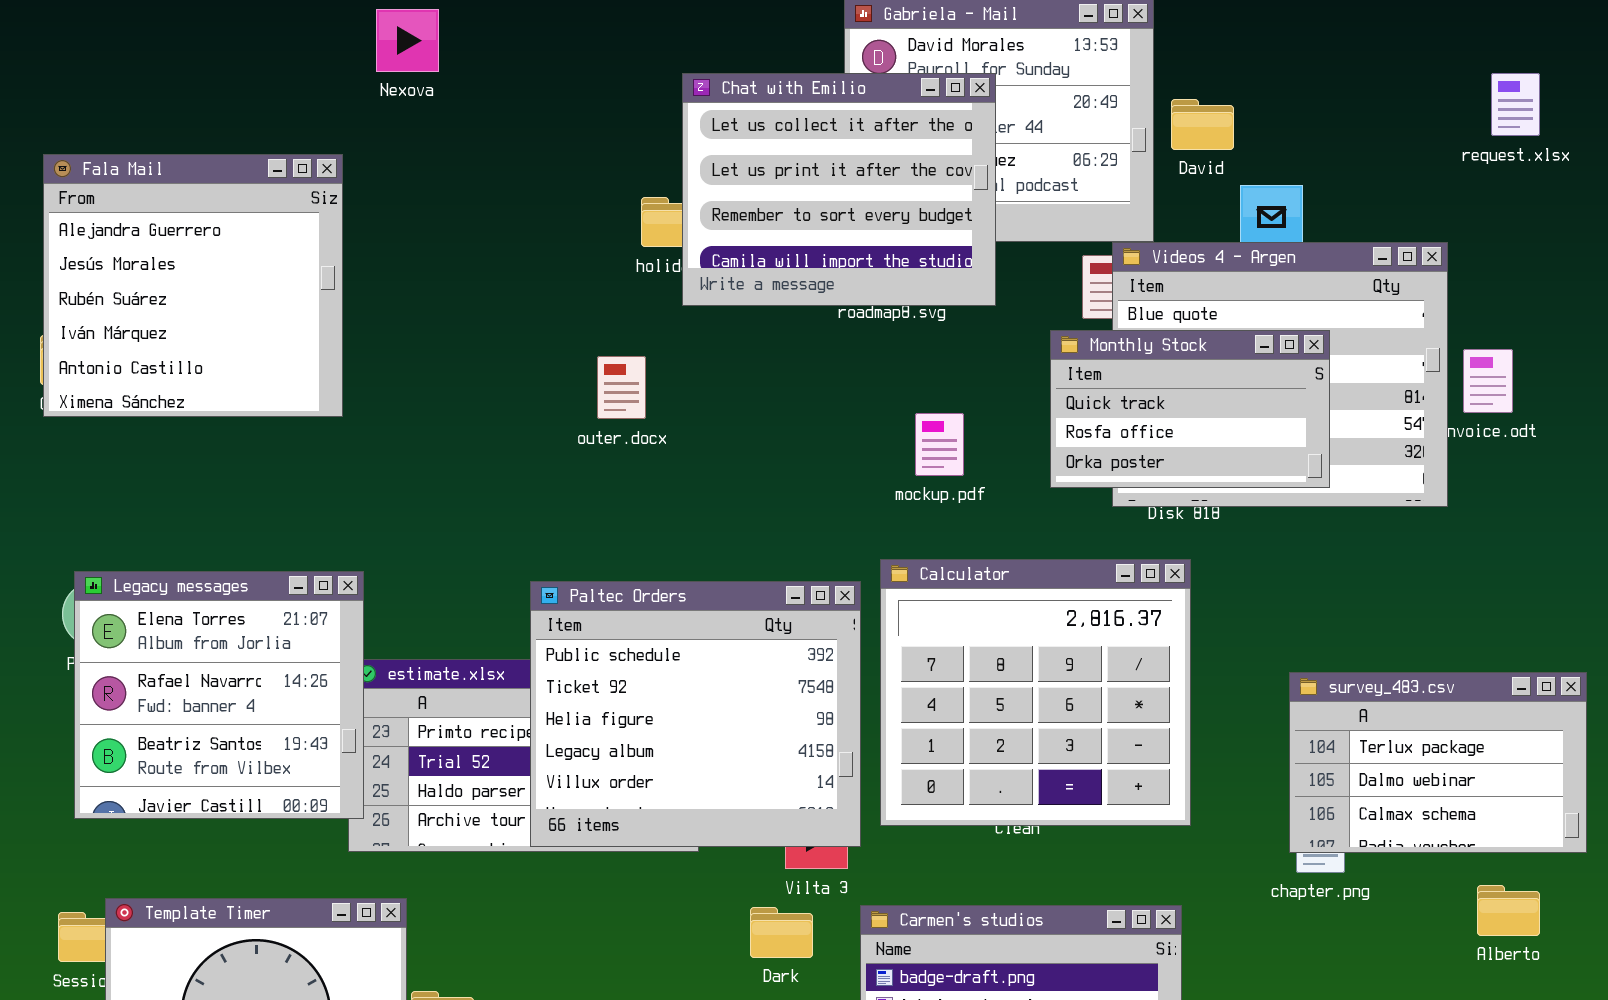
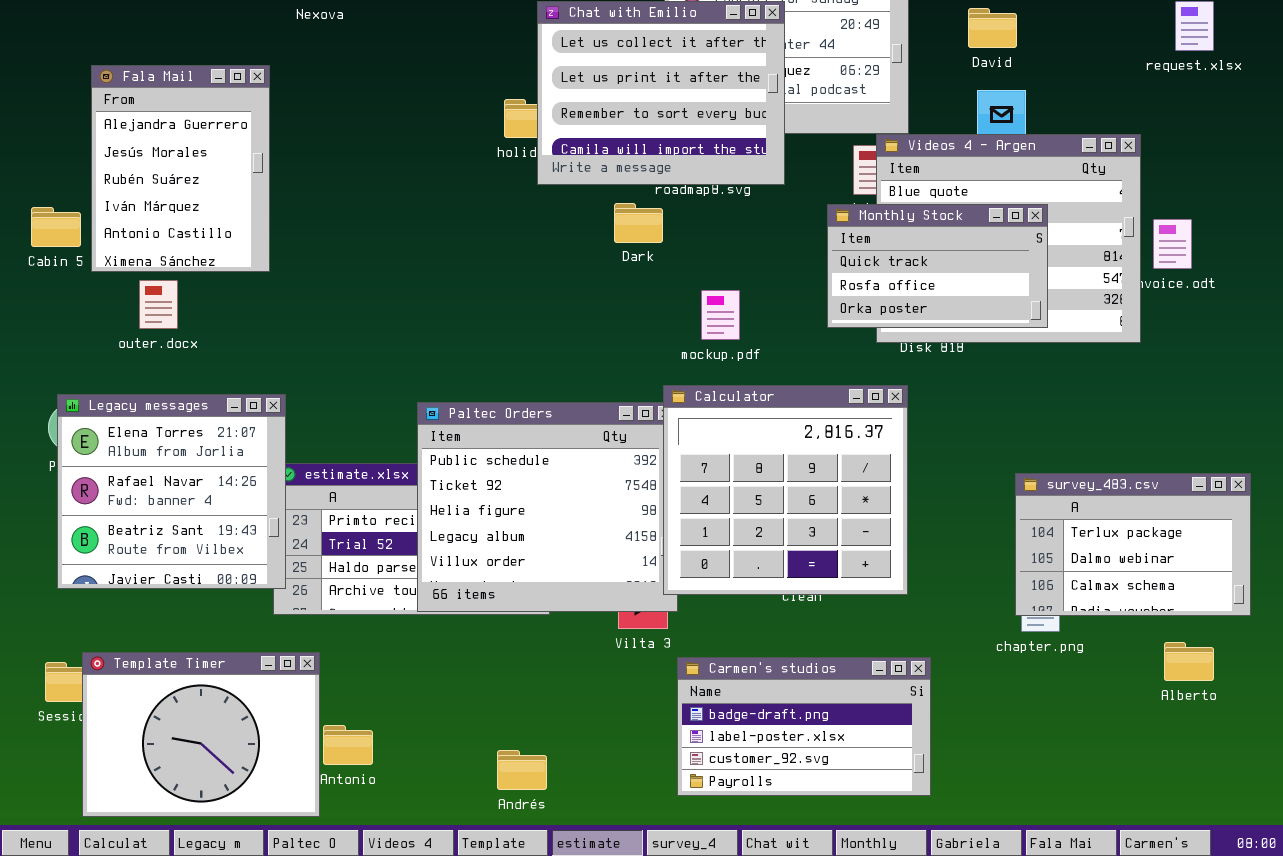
David: [1171,99,1234,150] -> [968,8,1017,48], moved
Fala Mail: [43,154,343,417] -> [91,65,270,272], resized
outer.docx: [597,356,646,419] -> [139,280,178,329], moved
mockup.pdf: [915,413,964,476] -> [701,290,740,340], moved
Calculator: [880,559,1191,826] -> [663,385,908,595], moved
Dark: [750,907,813,958] -> [614,203,663,243], moved

